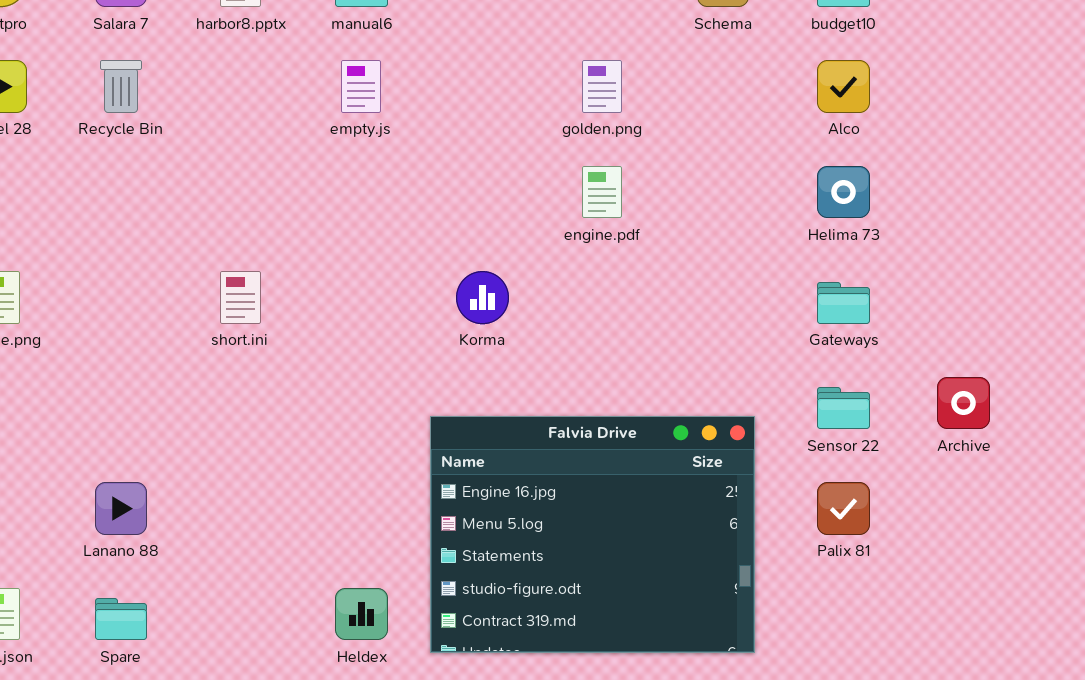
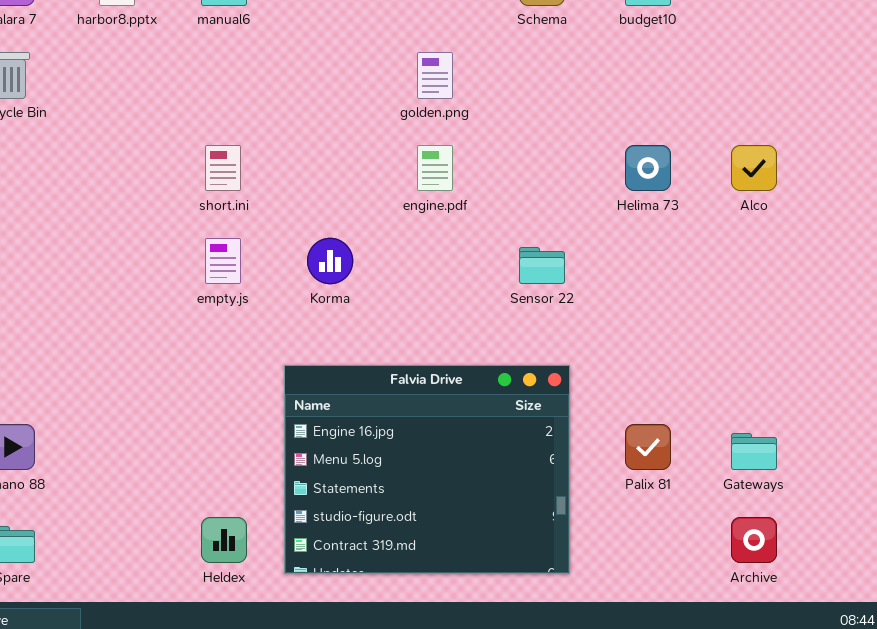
empty.js: [341,60,381,113] -> [205,238,241,284], moved
Alco: [817,60,870,113] -> [731,145,777,191], moved
short.ini: [220,271,261,324] -> [205,145,241,191], moved
Gateways: [817,282,870,324] -> [731,433,777,470], moved
Archive: [937,377,990,429] -> [731,517,777,563], moved
Sensor 22: [817,387,870,429] -> [519,247,565,284], moved

